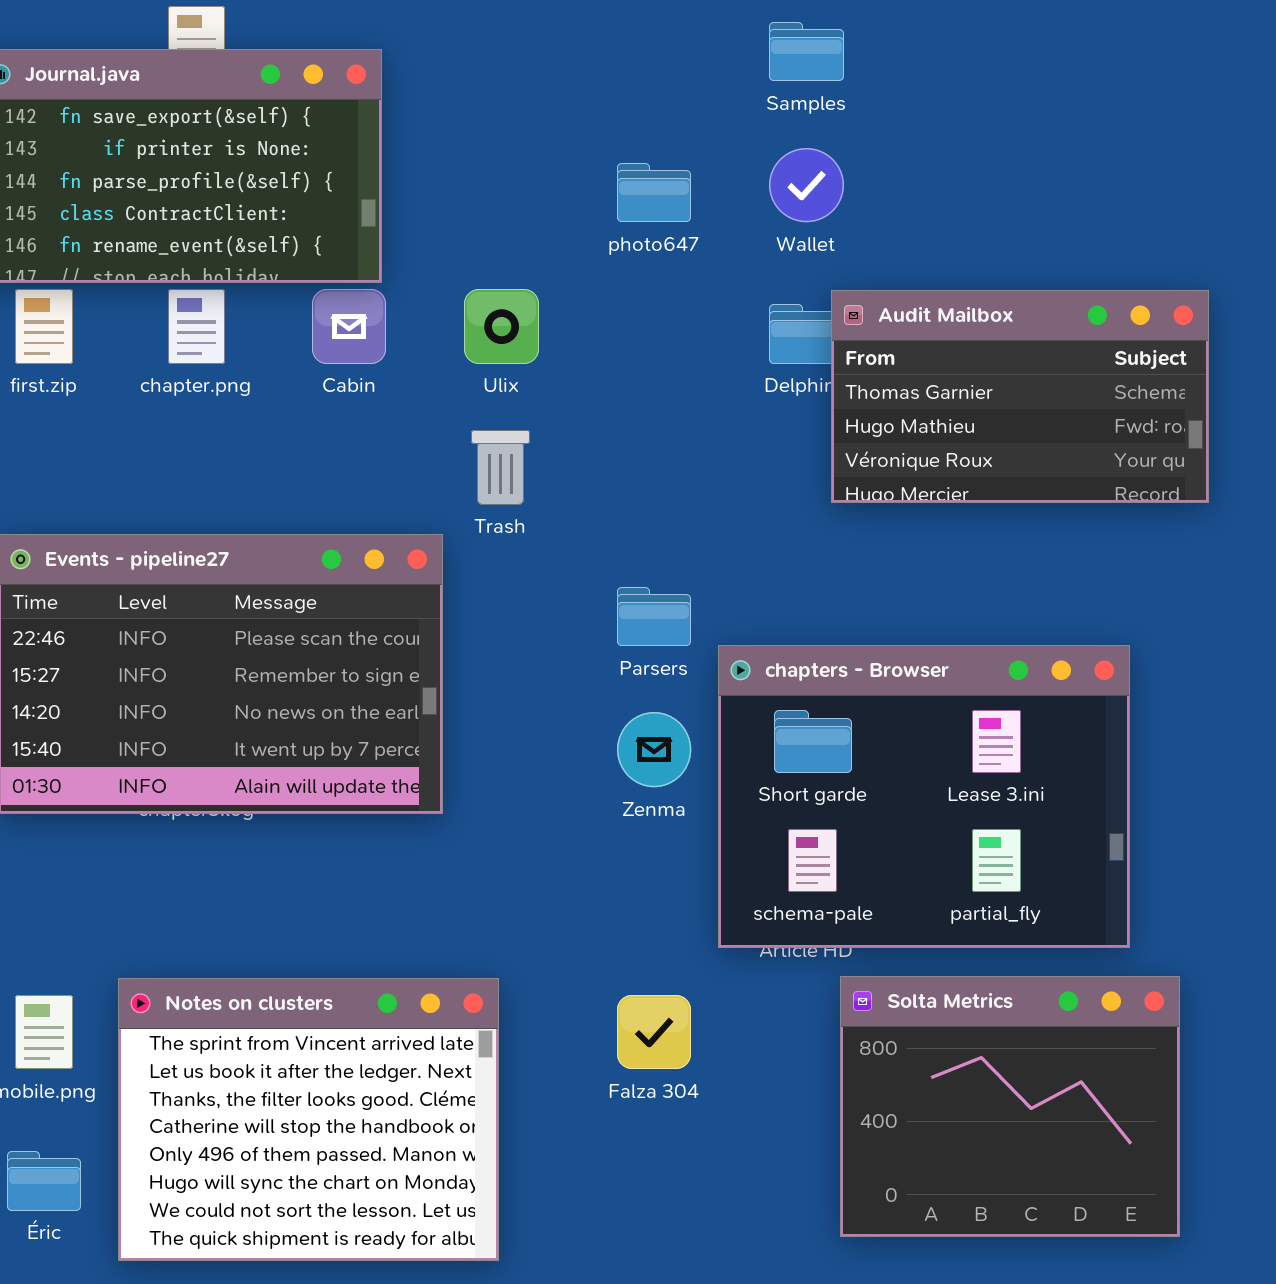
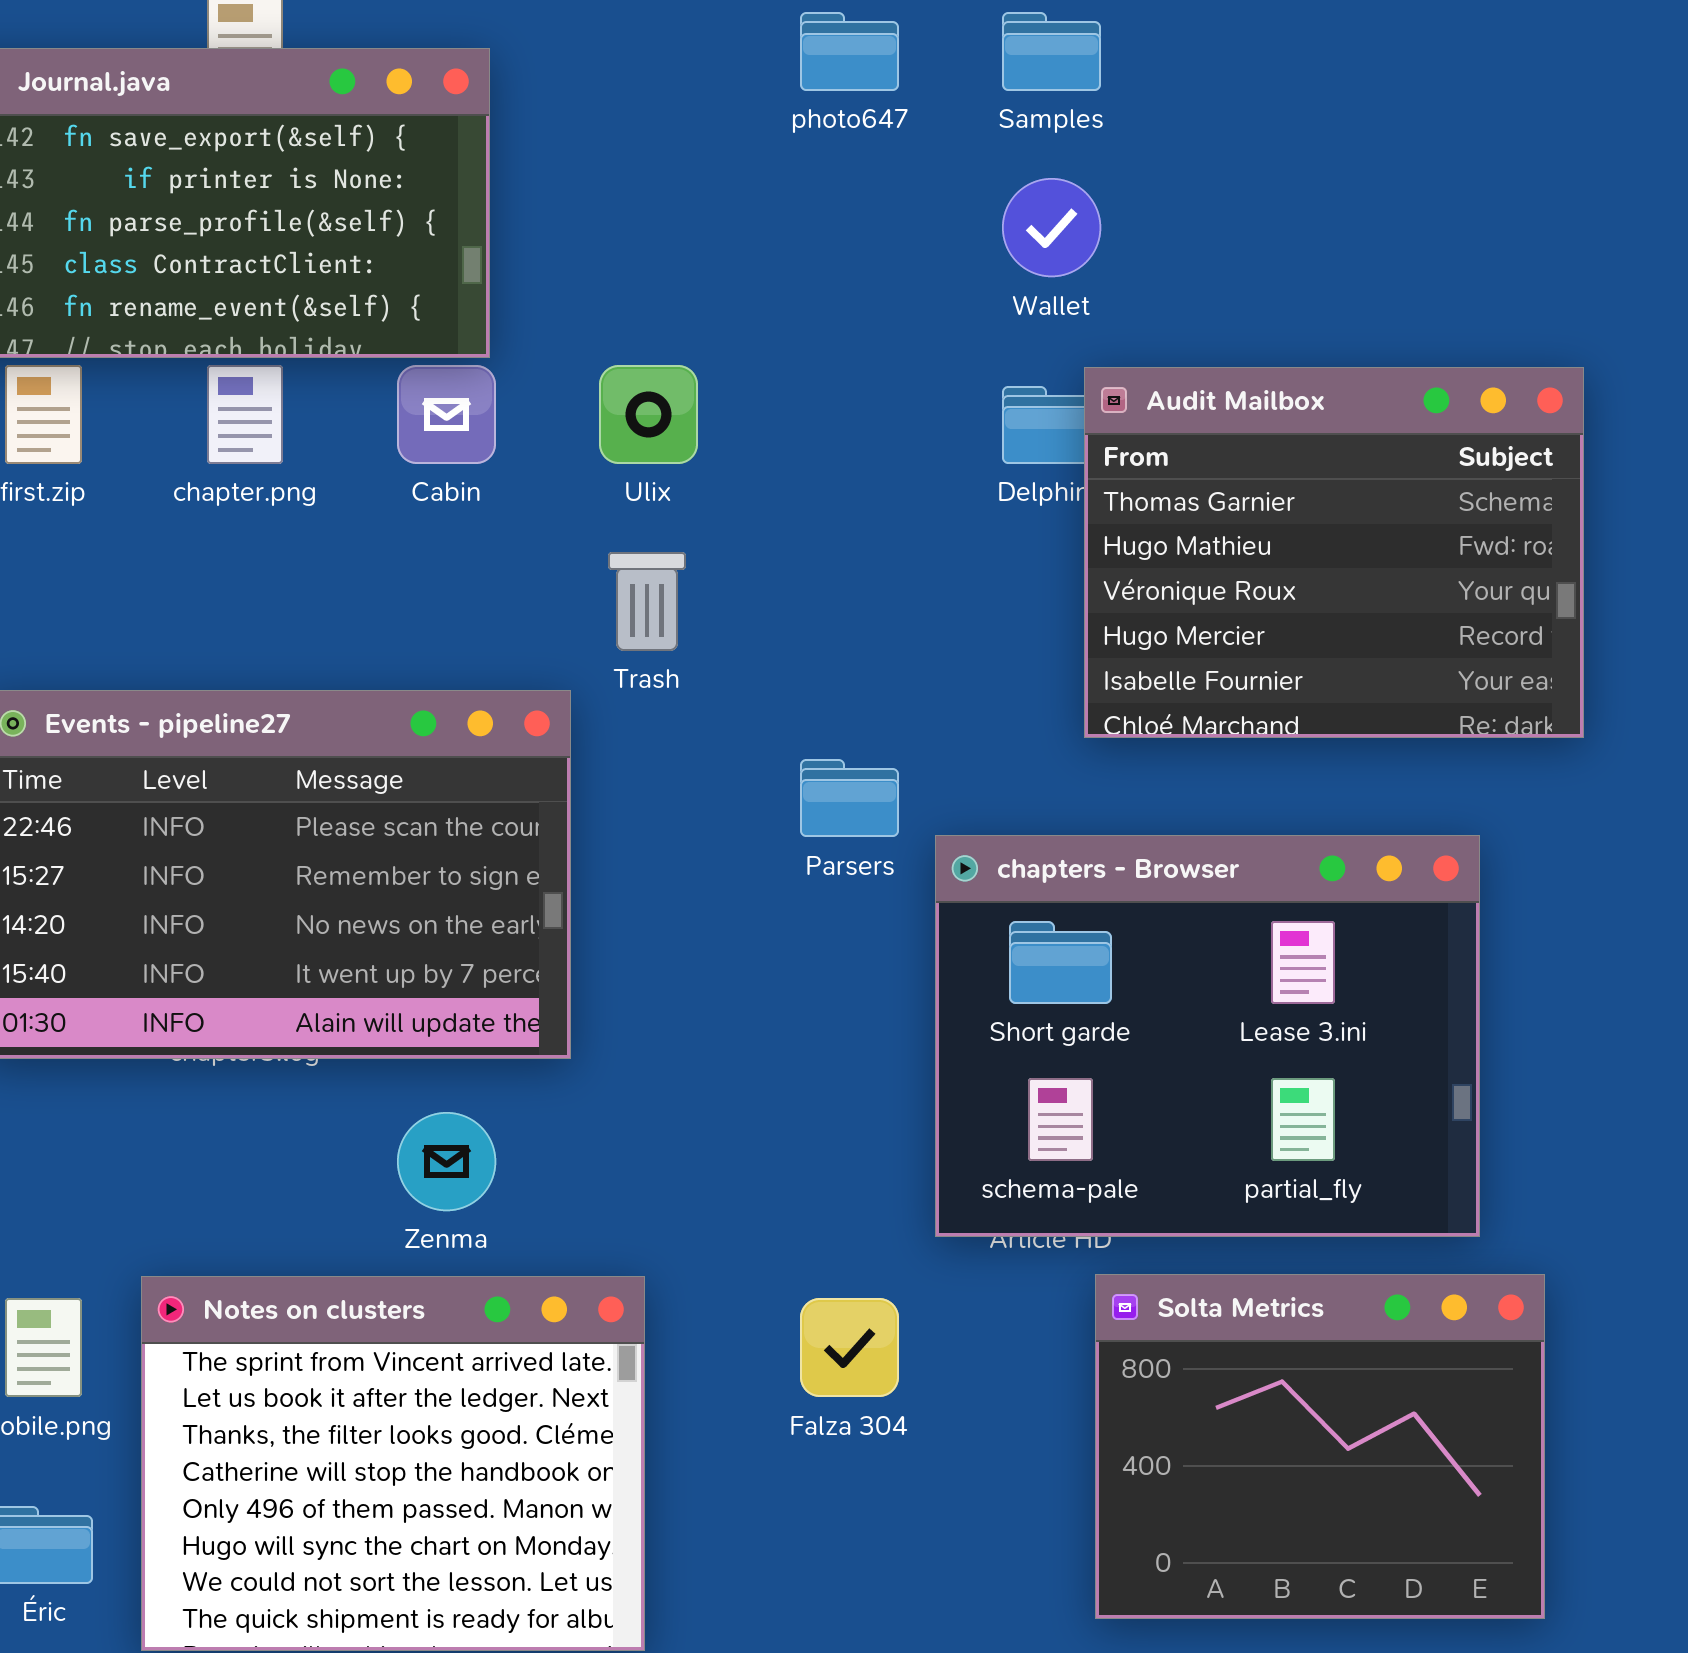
photo647: [617,163,691,222] -> [800,12,899,91], moved
Audit Mailbox: [831,290,1209,503] -> [1084,367,1584,738], resized
Zenma: [617,712,691,787] -> [397,1112,496,1211], moved

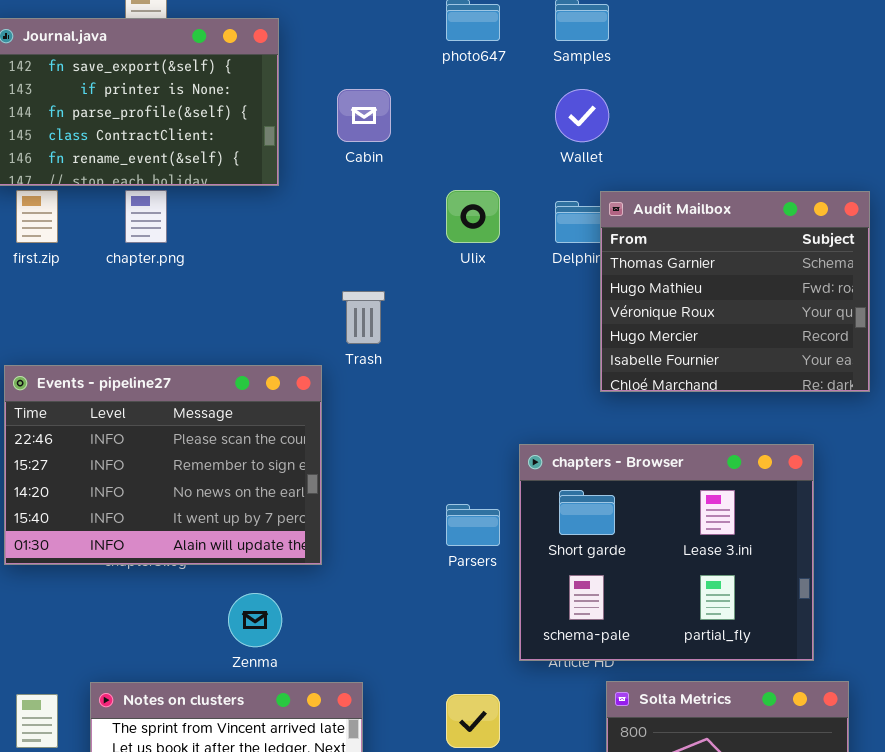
Cabin: [397,365,496,464] -> [337,89,391,142], moved
Ulix: [599,365,698,464] -> [446,190,500,243], moved
Parsers: [800,759,899,837] -> [446,504,500,546], moved

